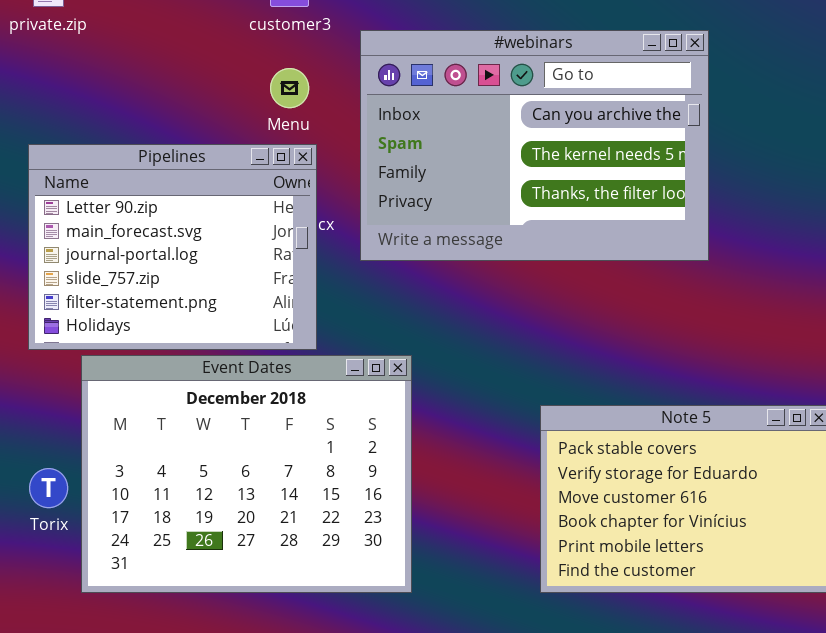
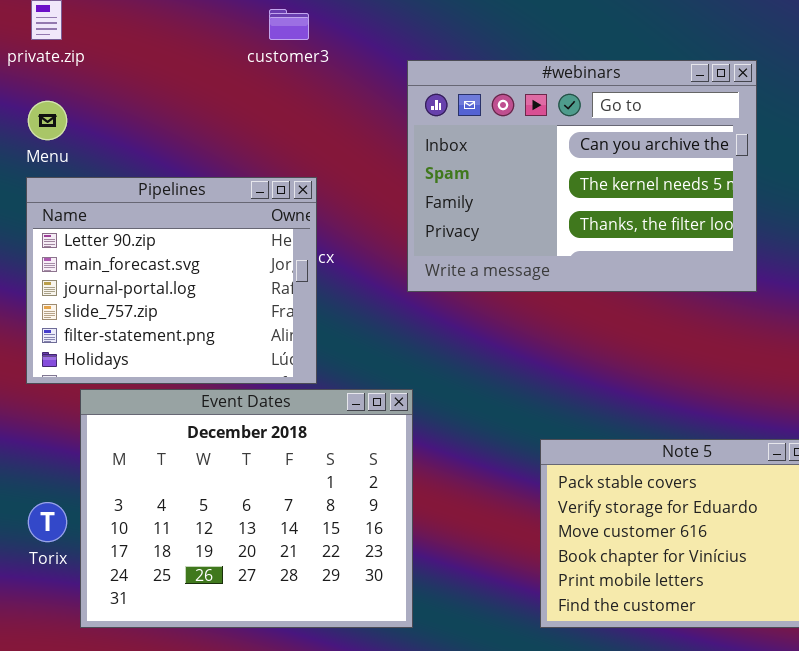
#webinars: [360,30,709,261] -> [407,60,757,292], moved
Menu: [270,68,309,108] -> [28,101,67,140], moved

